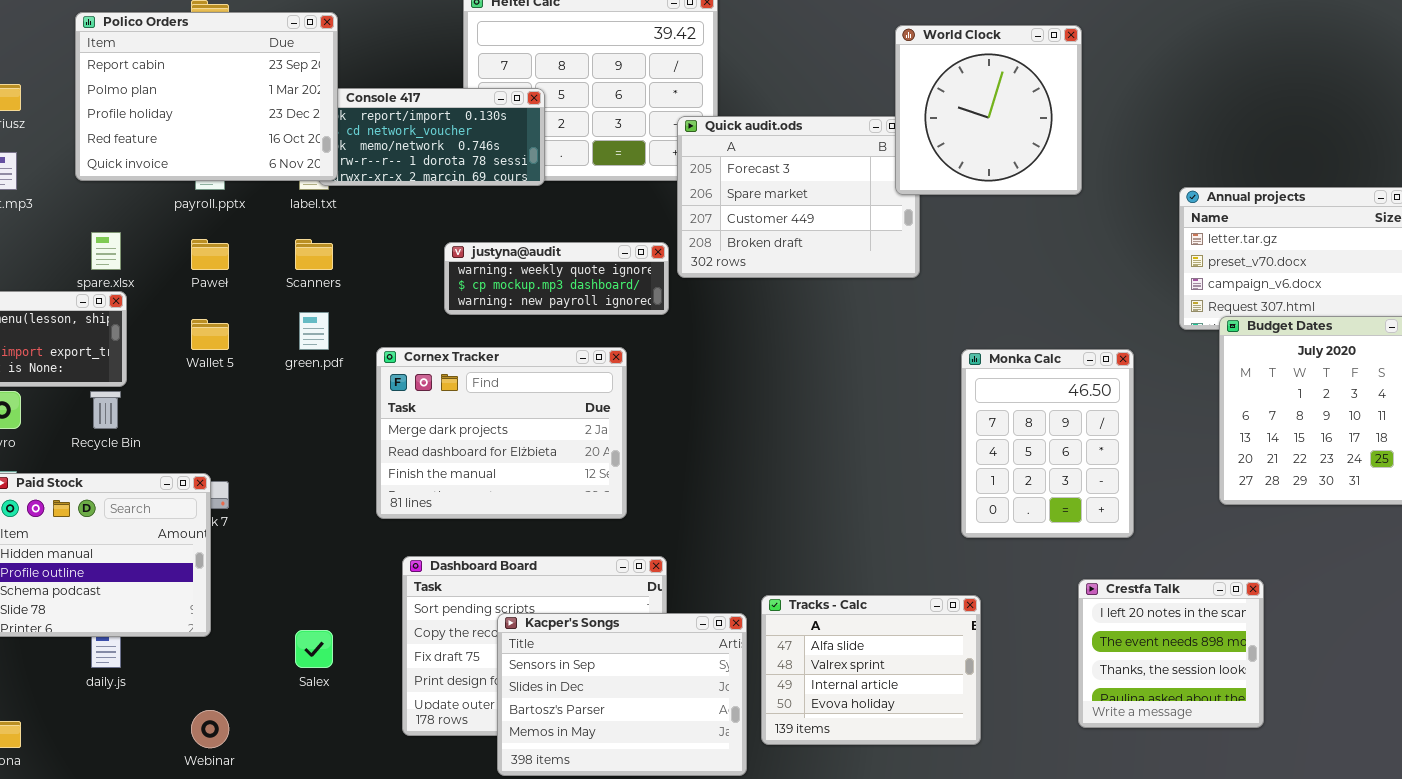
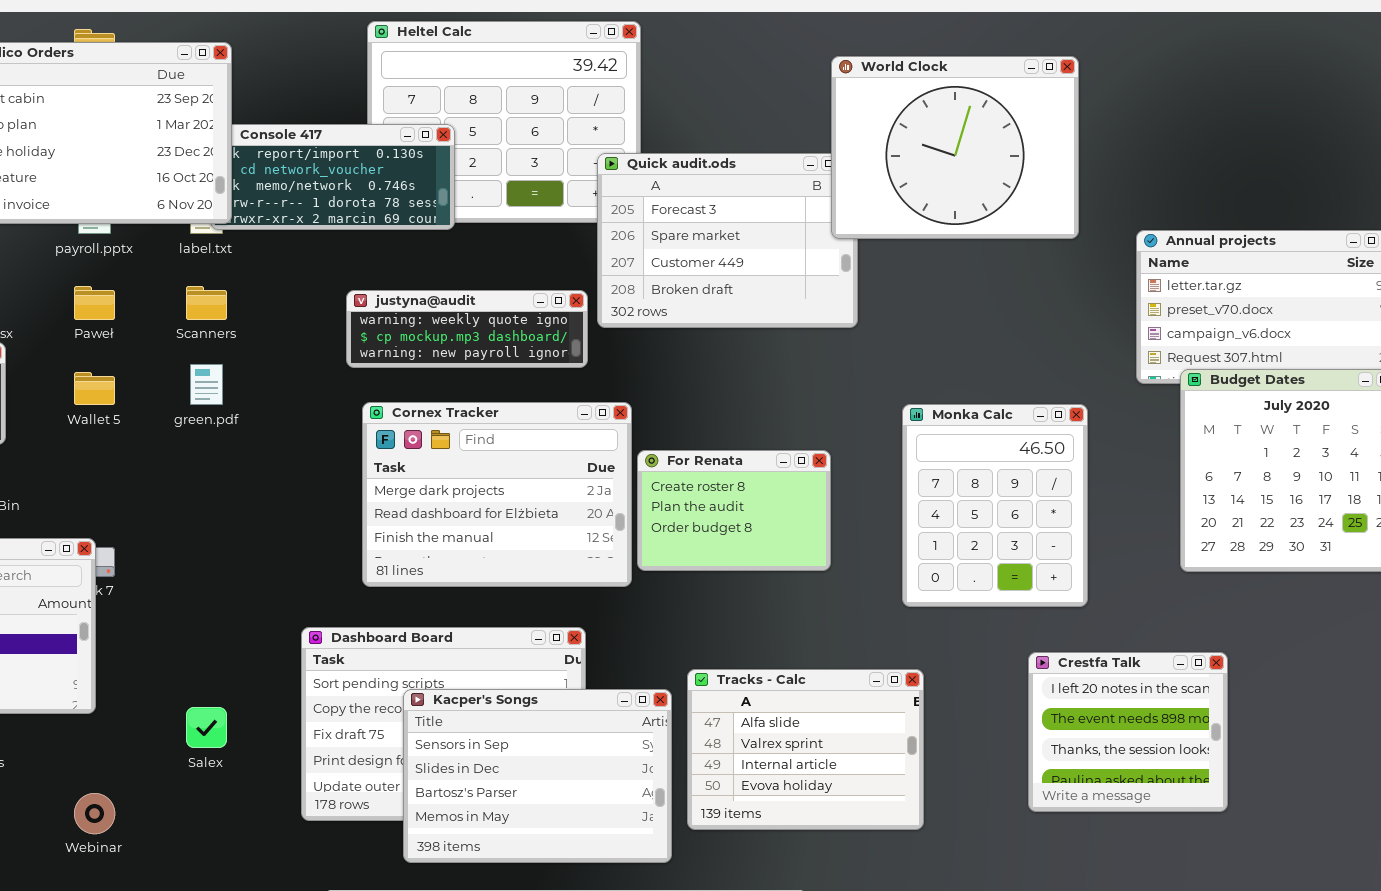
World Clock: [895,25,1082,195] -> [831,56,1079,239], resized
Cornex Tracker: [376,347,627,519] -> [362,402,632,587], moved
For Renata: none -> [637,450,831,571], opened

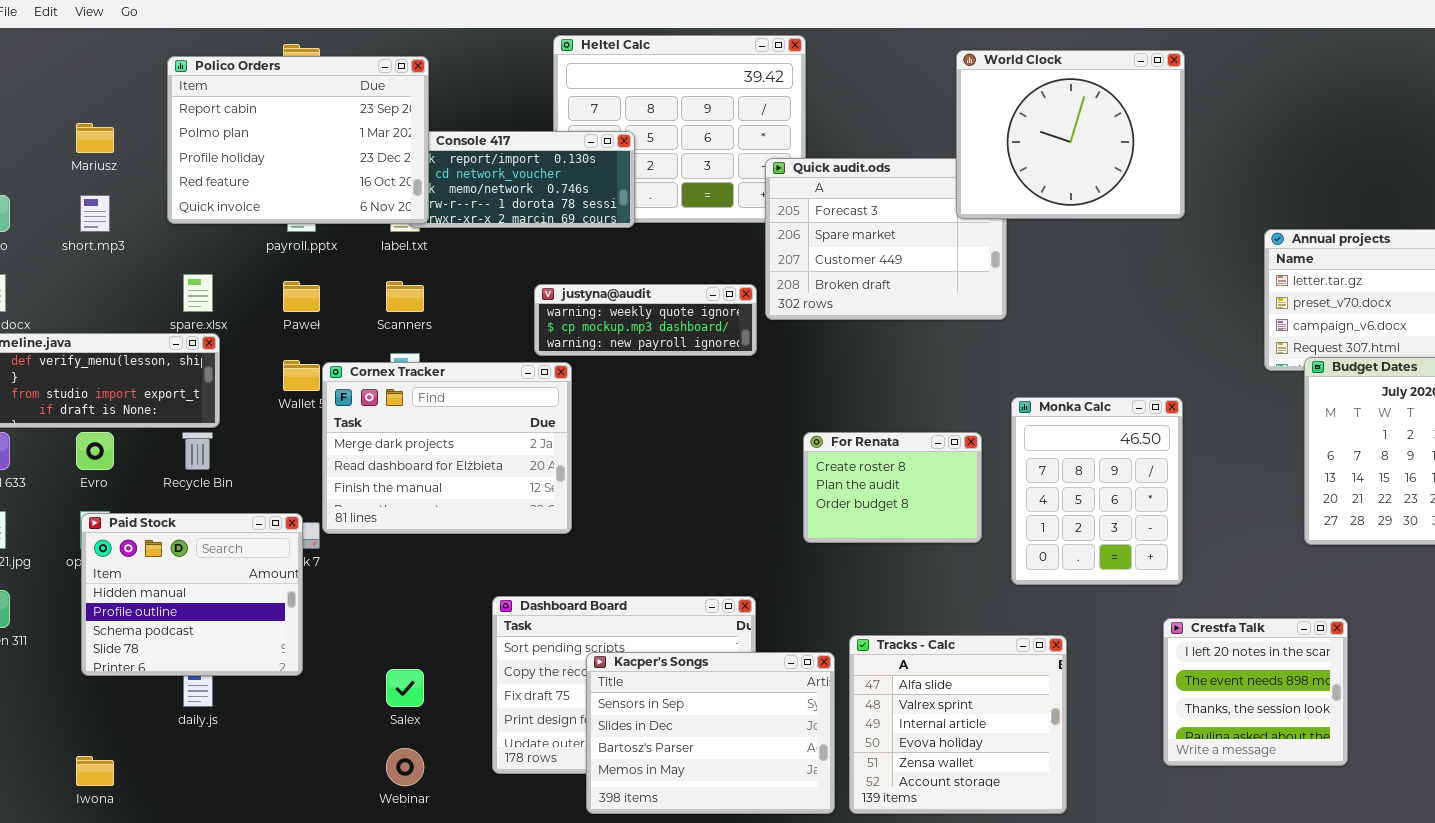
World Clock: [831,56,1079,239] -> [956,50,1185,219], moved
Cornex Tracker: [362,402,632,587] -> [322,362,572,534], moved
Monka Calc: [902,404,1088,607] -> [1011,397,1183,585], moved
Tracks - Calc: [687,669,924,830] -> [849,635,1067,814], resized
Webinar: [74,793,115,834] -> [386,748,424,786], moved

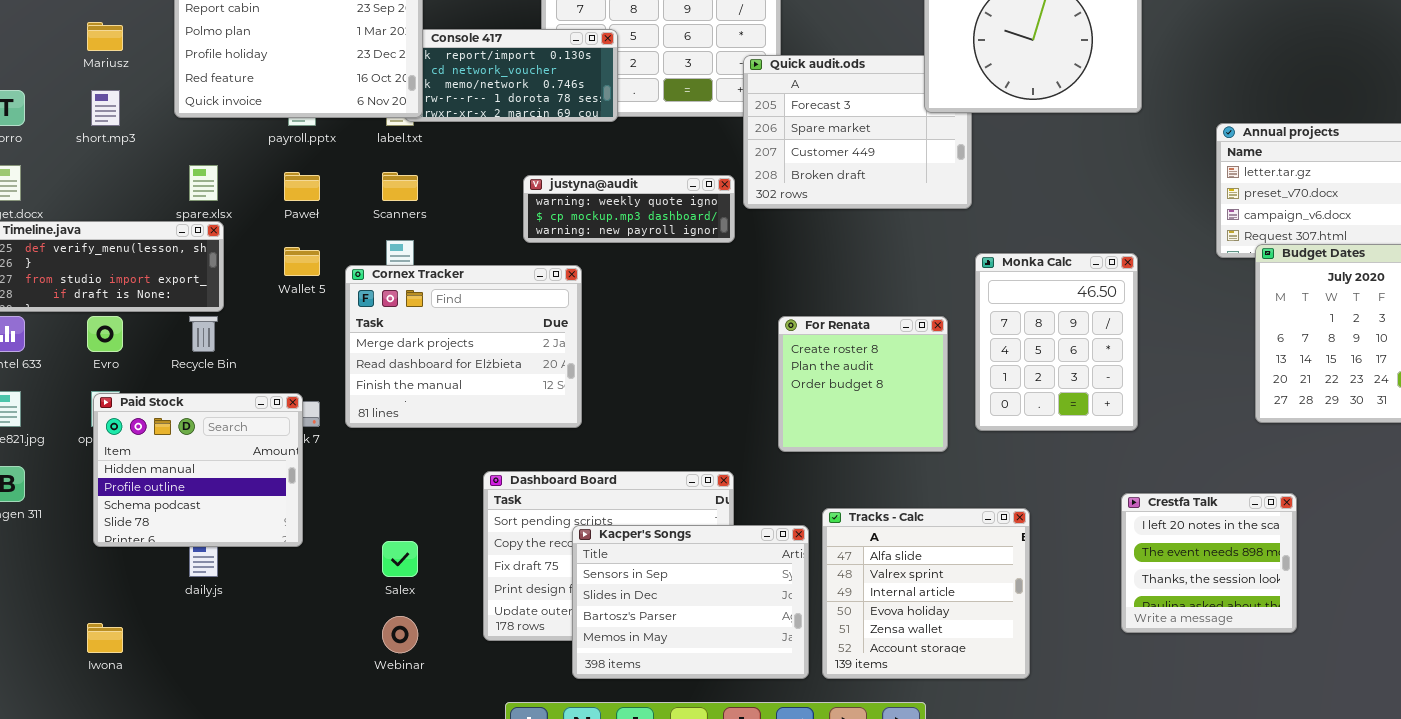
Cornex Tracker: [322,362,572,534] -> [345,265,582,428], moved
Monka Calc: [1011,397,1183,585] -> [975,253,1138,431], moved
For Renata: [803,432,982,543] -> [778,316,948,452], resized

